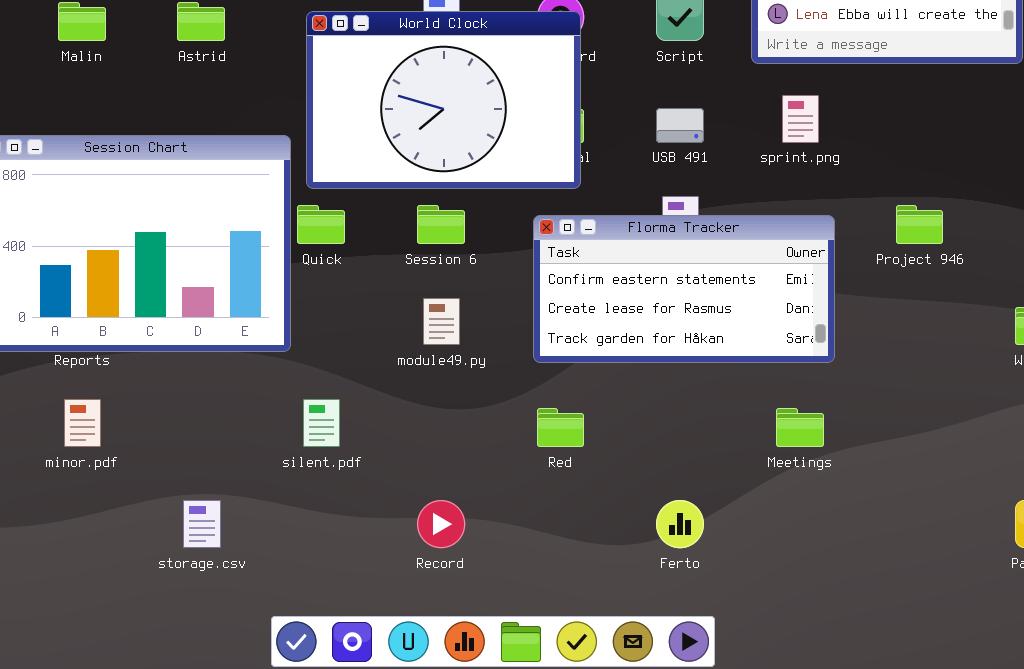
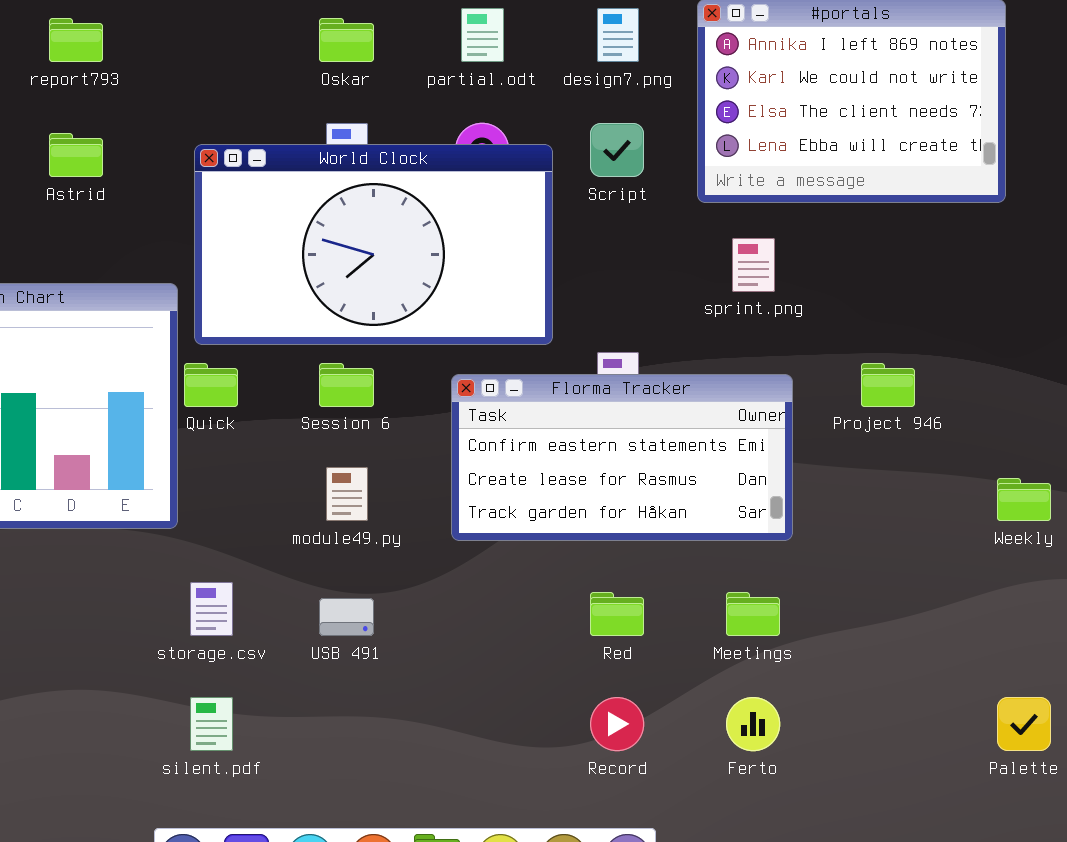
World Clock: [306,11,581,189] -> [194,144,553,345], resized
USB 491: [656,108,704,143] -> [319,598,374,636], moved
silent.pdf: [303,399,340,447] -> [190,697,233,751], moved
Red: [537,408,584,447] -> [590,592,644,636], moved
storage.csv: [183,500,221,548] -> [190,582,233,636], moved
Record: [417,500,465,548] -> [590,697,644,751], moved
Ferto: [656,500,704,548] -> [726,697,780,751], moved

